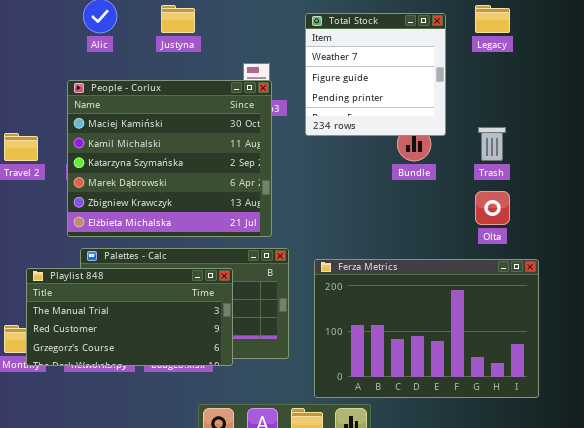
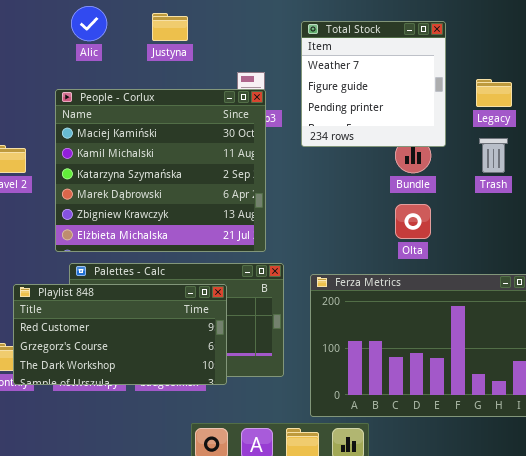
Legacy: [475,5,510,33] -> [476,79,512,107], moved
Olta: [475,191,510,225] -> [395,204,431,239], moved
Playlist 848: [26,268,233,366] -> [13,284,227,385], scrolled down 1 row

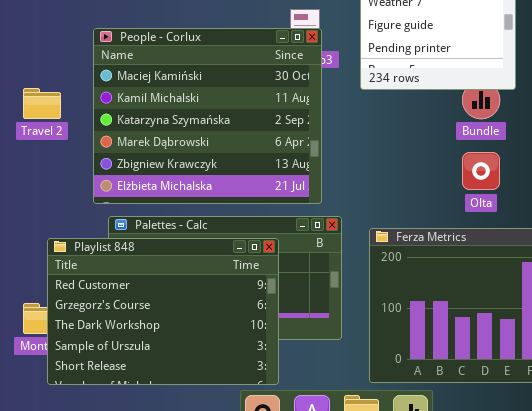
Playlist 848: [13,284,227,385] -> [47,238,279,385], resized

